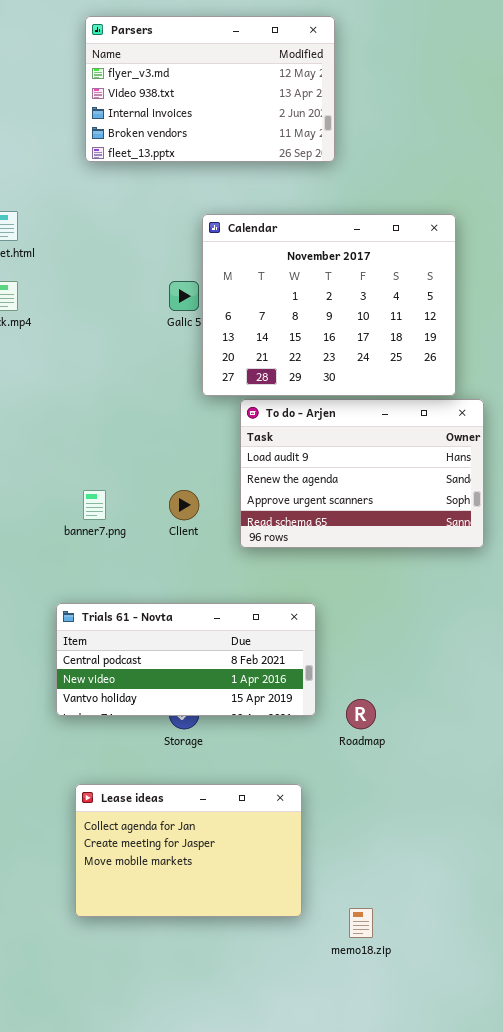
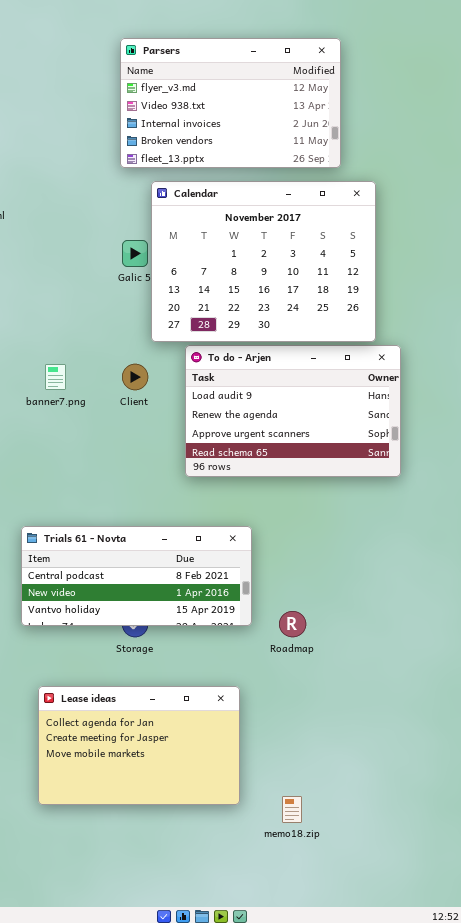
Parsers: [85,16,335,162] -> [120,38,341,168], moved
banner7.png: [83,490,106,520] -> [45,364,66,390], moved
Client: [169,490,199,520] -> [122,364,148,390], moved

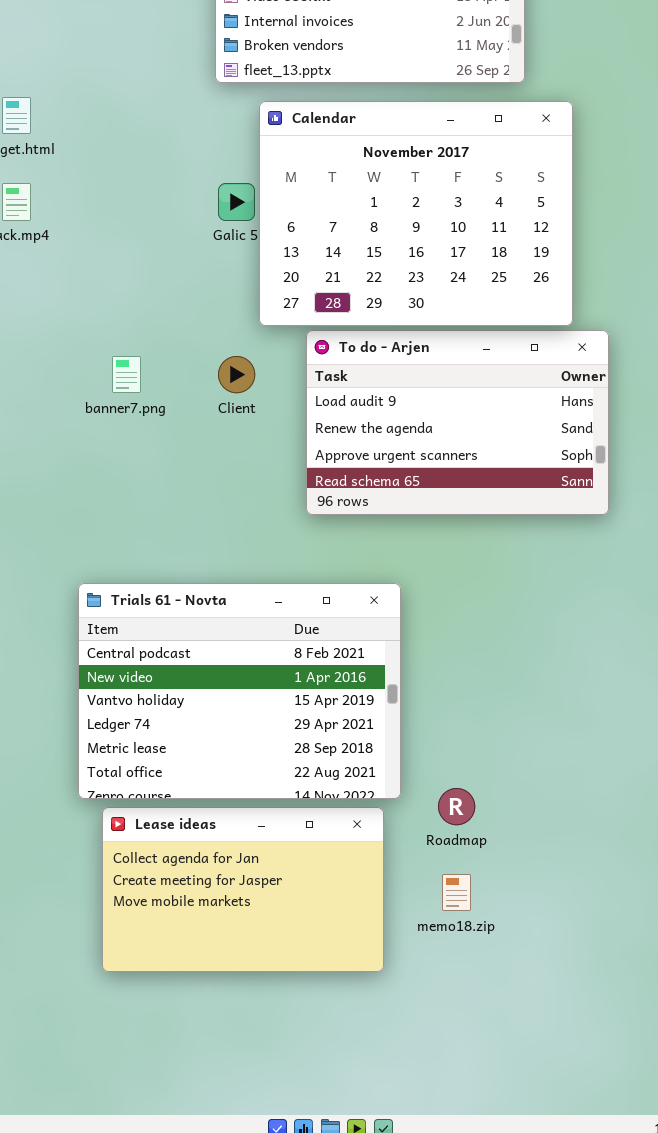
Trials 61 - Novta: [21,526,252,626] -> [78,583,401,799], resized
Roadmap: [279,611,306,637] -> [438,788,475,825], moved
memo18.zip: [282,796,302,823] -> [442,874,471,911], moved

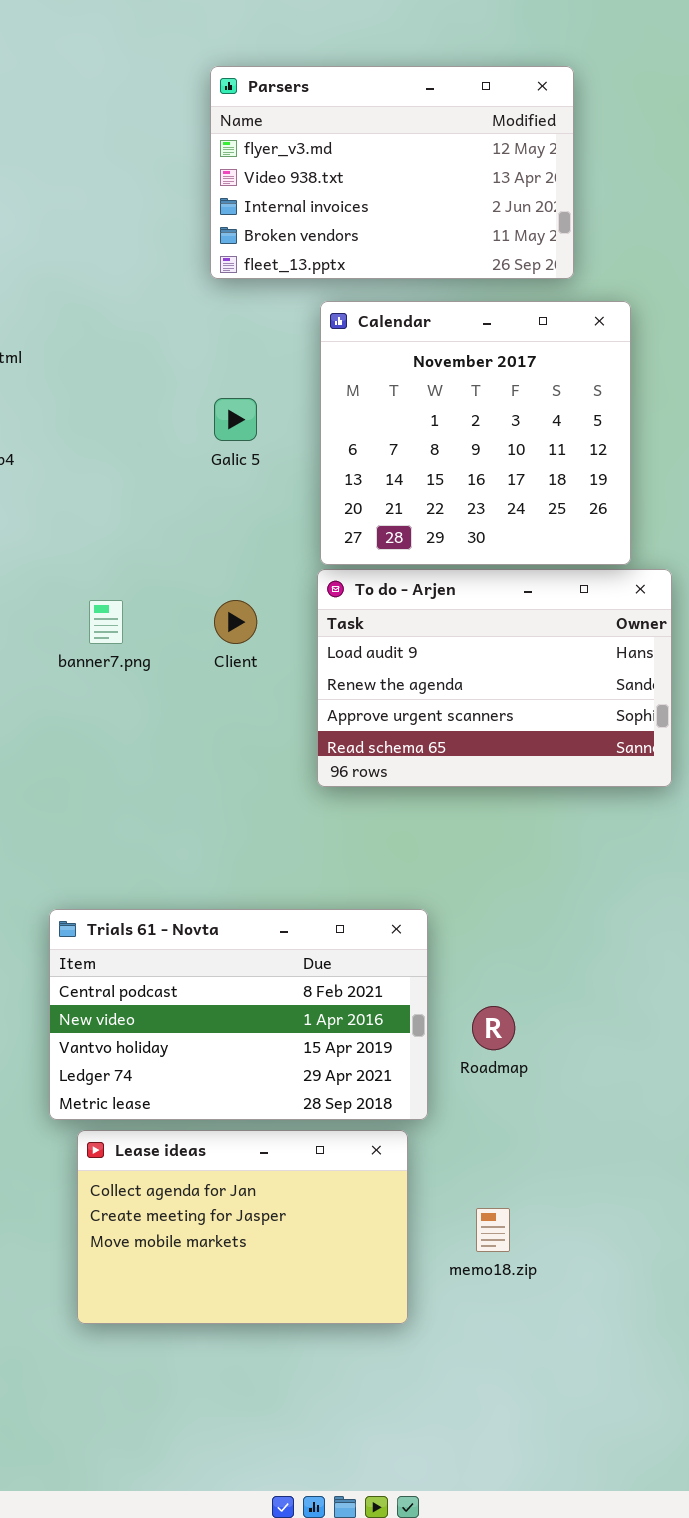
Calendar: [259,101,573,326] -> [320,301,631,565], resized
Trials 61 - Novta: [78,583,401,799] -> [49,909,428,1120], resized
Roadmap: [438,788,475,825] -> [472,1006,515,1050], moved

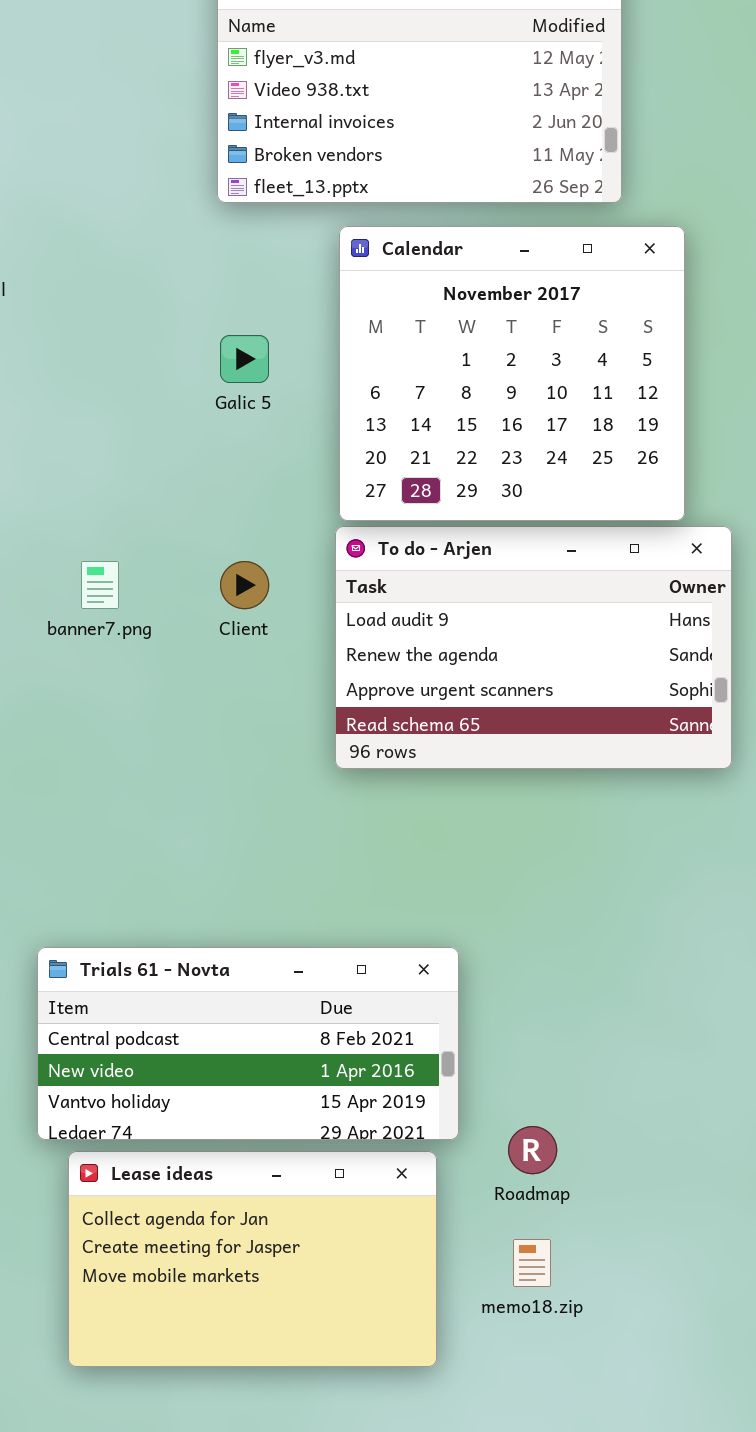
Trials 61 - Novta: [49,909,428,1120] -> [37,947,459,1140], resized
Roadmap: [472,1006,515,1050] -> [508,1126,557,1174], moved

